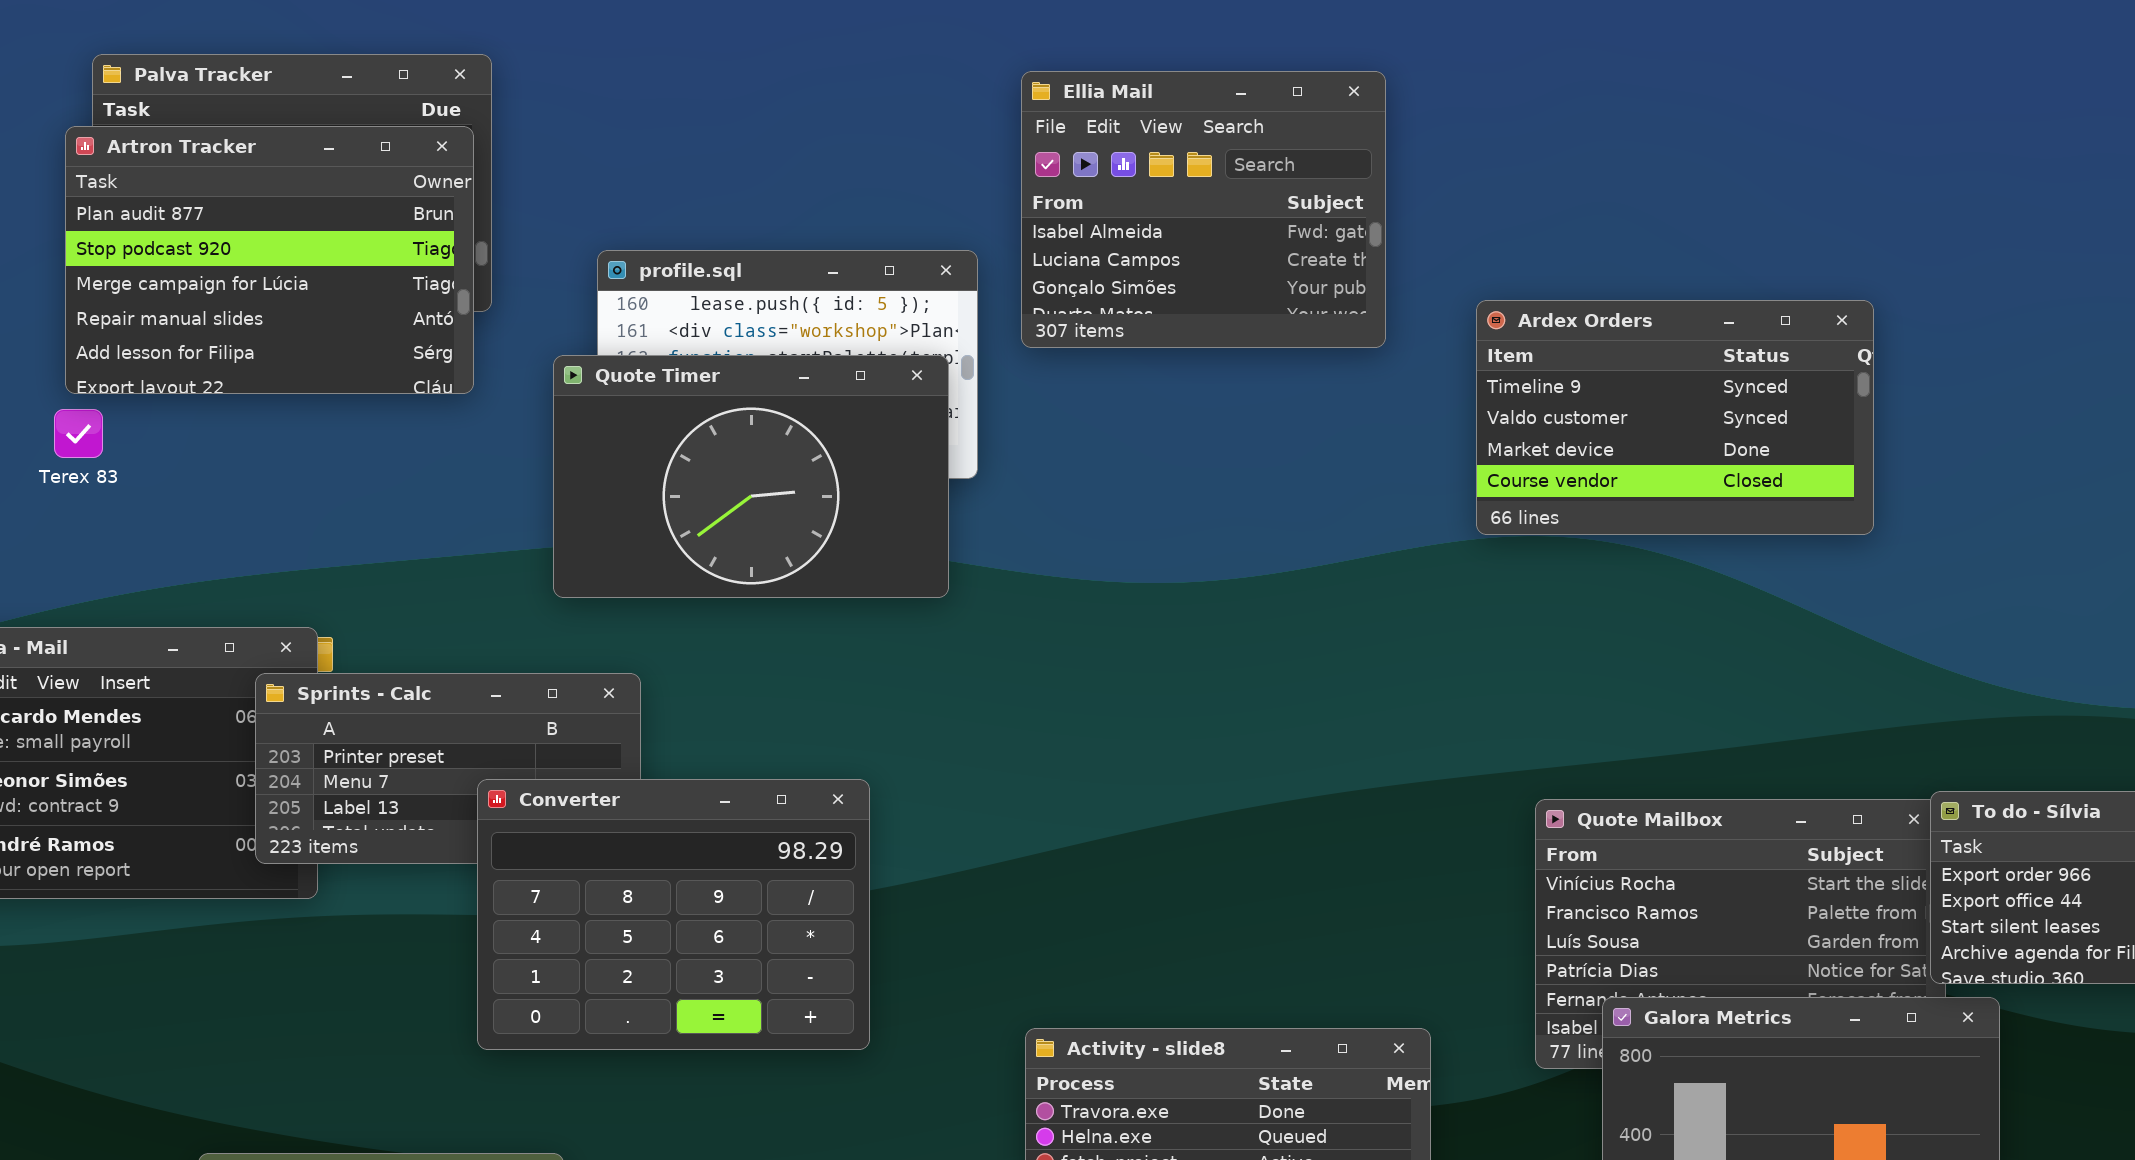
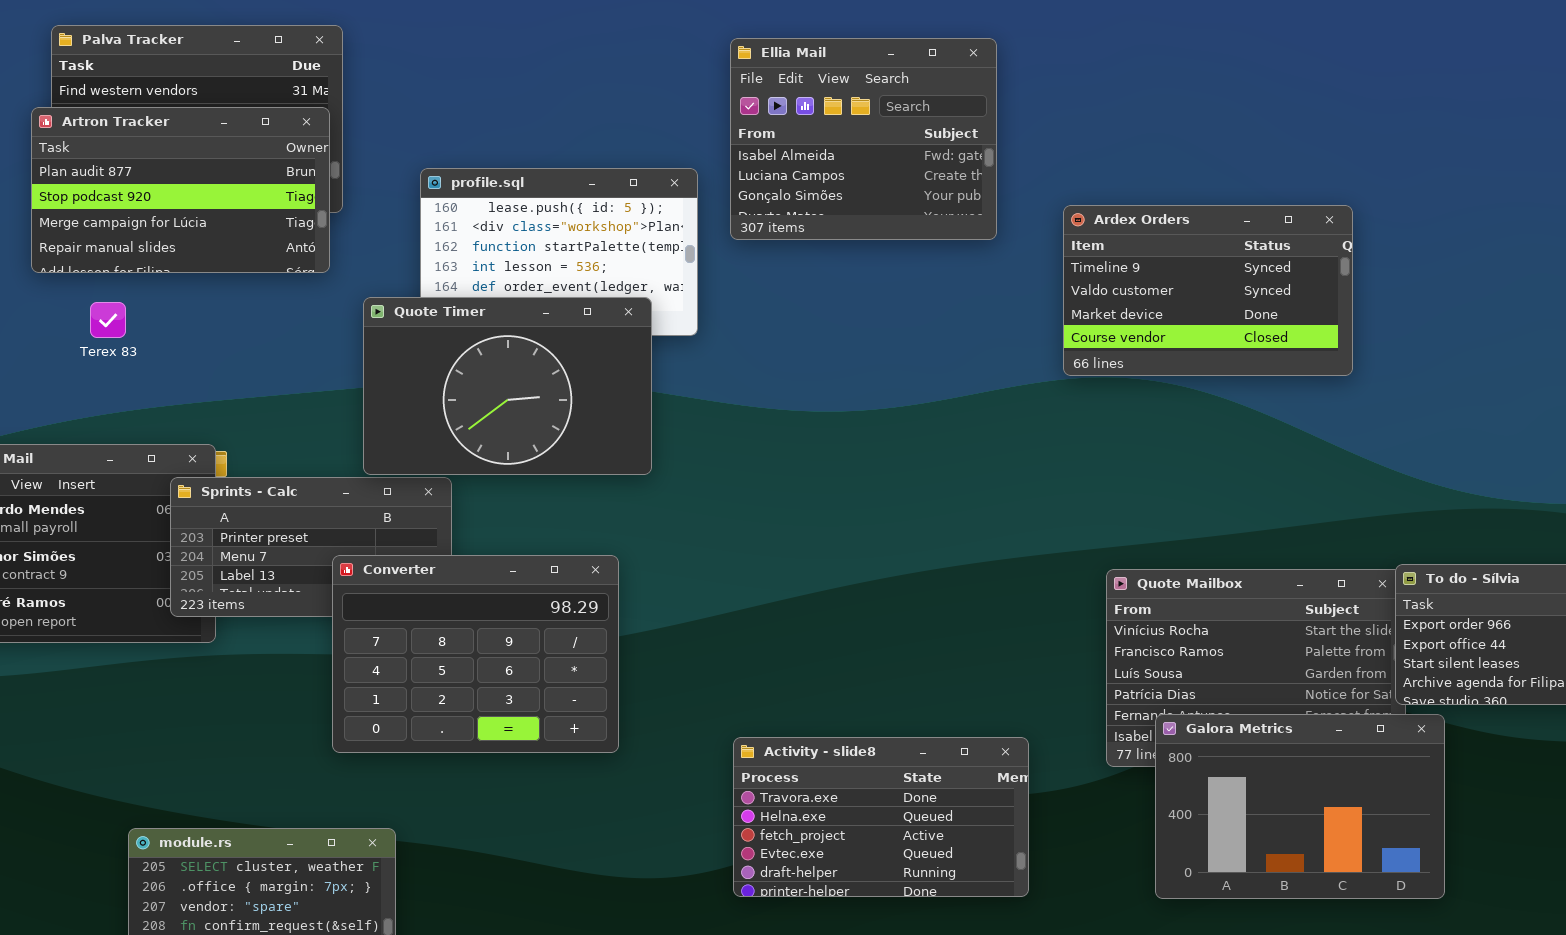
Artron Tracker: [65,126,474,394] -> [31,107,330,273], resized
Quote Timer: [553,355,949,598] -> [363,297,652,475], moved
Terex 83: [54,409,103,458] -> [90,302,126,338], moved

